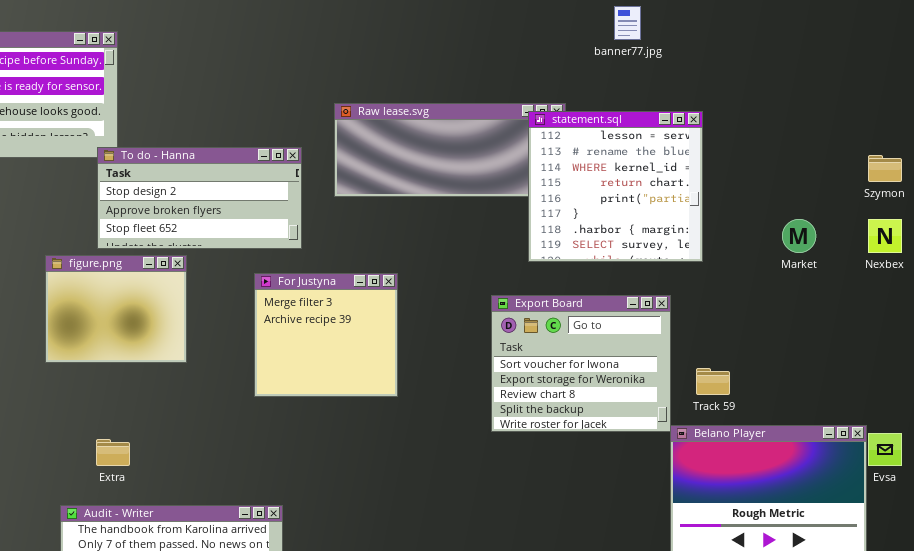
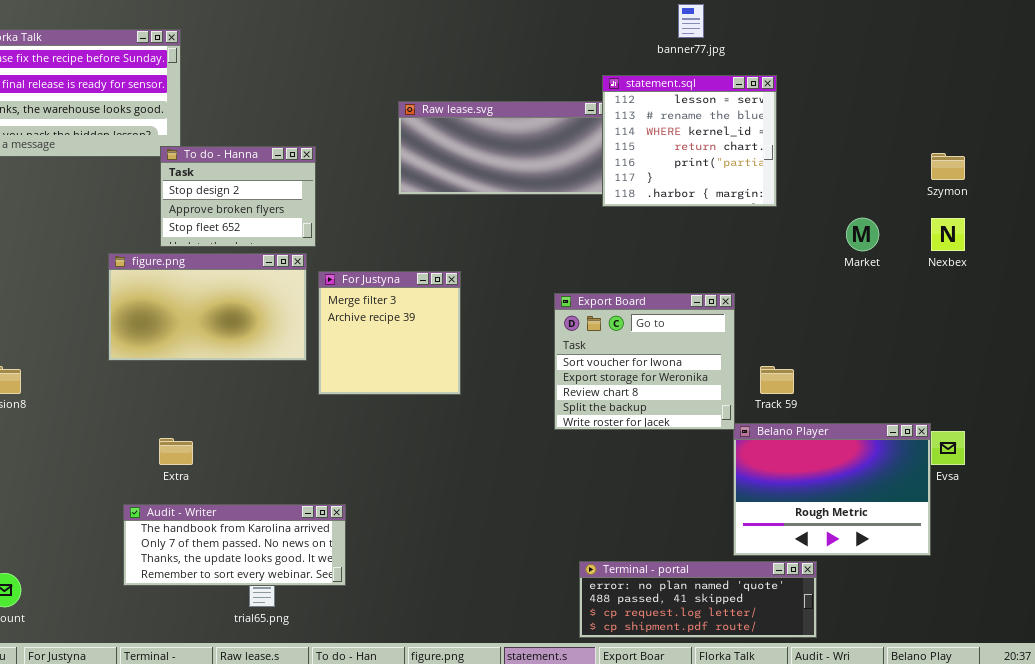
statement.sql: [528,111,703,262] -> [602,75,777,207], moved, resized
To do - Hanna: [97,147,302,249] -> [160,146,316,247], resized
figure.png: [45,255,187,363] -> [108,253,307,361], resized

